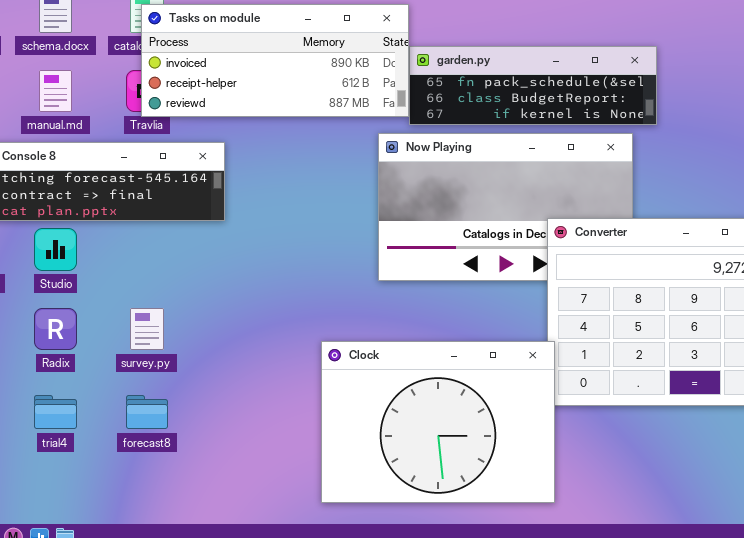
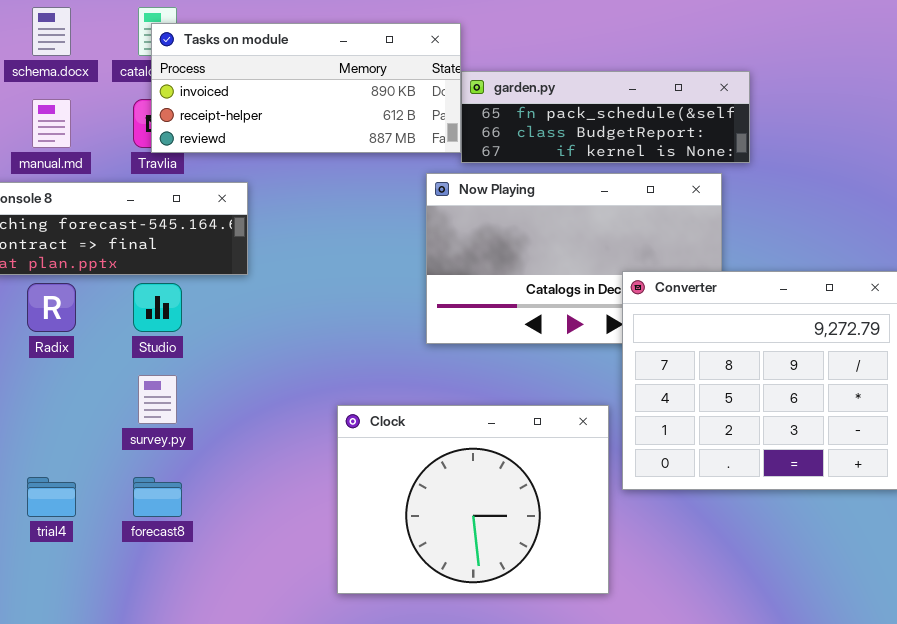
Studio: [34,228,77,271] -> [133,283,182,332], moved
Radix: [34,308,77,350] -> [27,283,76,332], moved
Clock: [321,341,555,503] -> [337,405,609,594], moved

